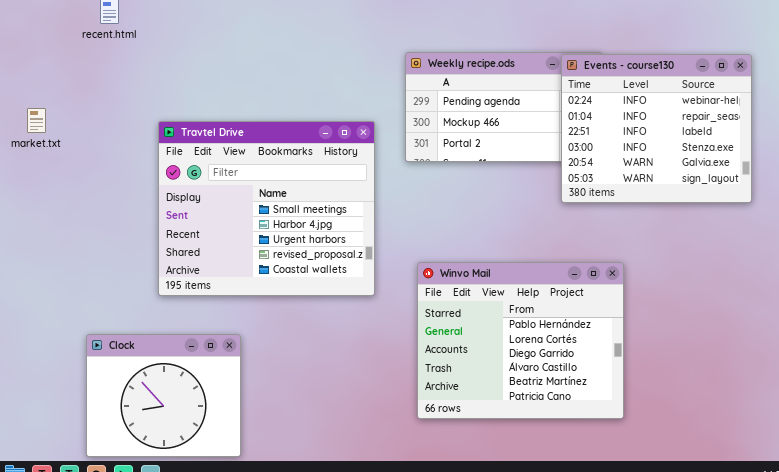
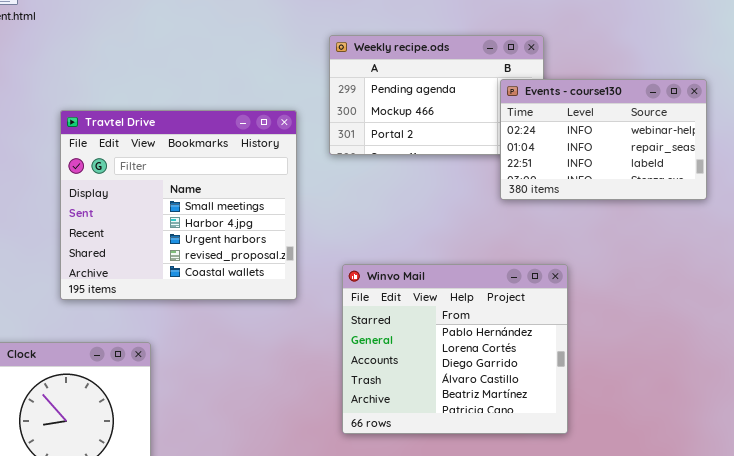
Events - course130: [561,54,752,203] -> [500,79,707,200], resized

